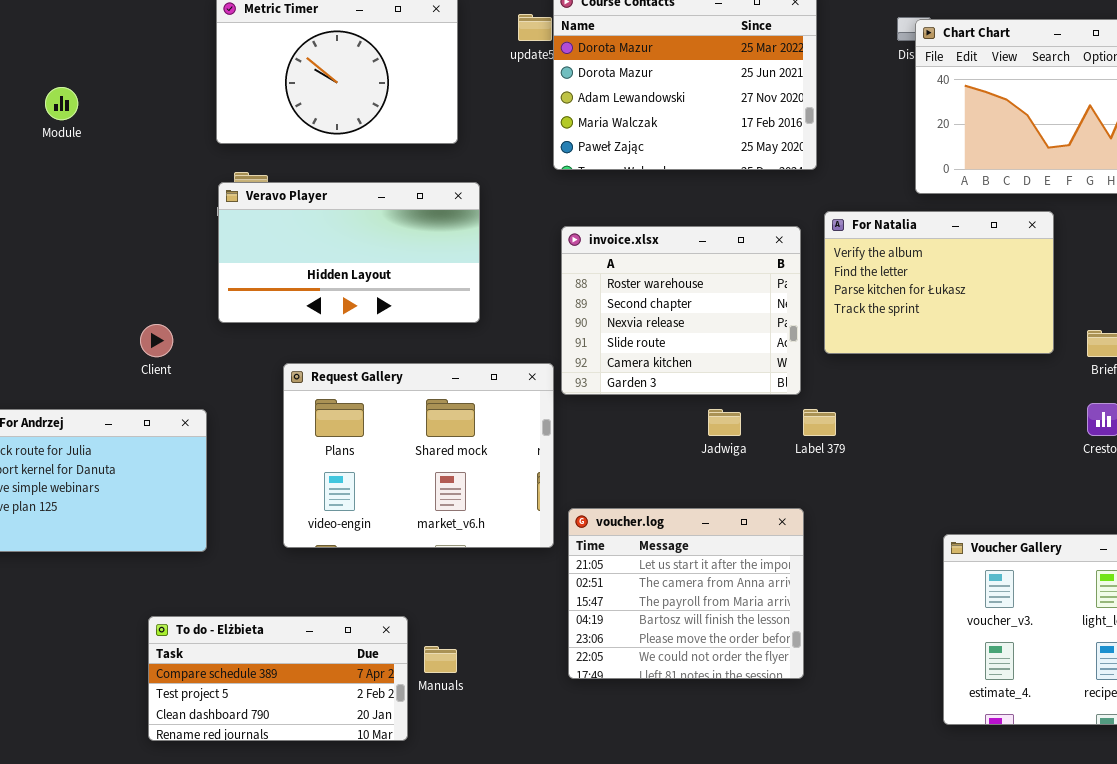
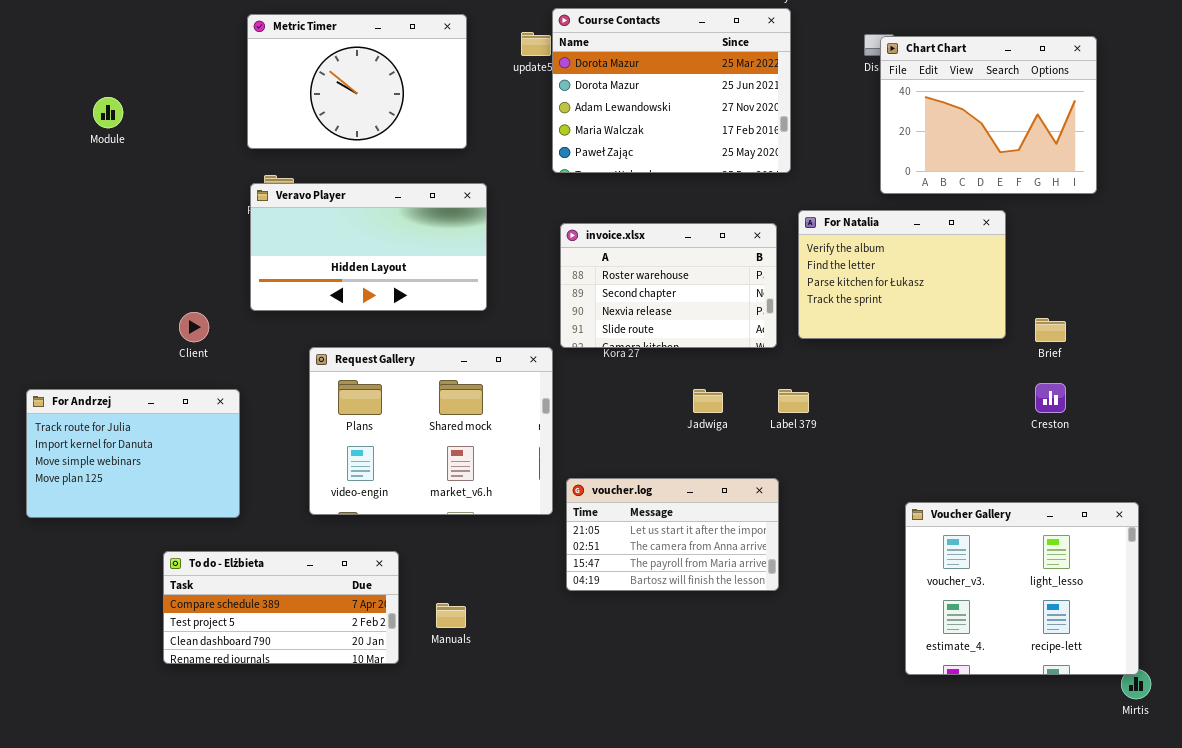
invoice.xlsx: [561,226,801,395] -> [560,223,777,348], resized
voucher.log: [568,508,804,679] -> [566,478,779,591], resized
To do - Elżbieta: [148,616,408,741] -> [163,551,399,664], moved

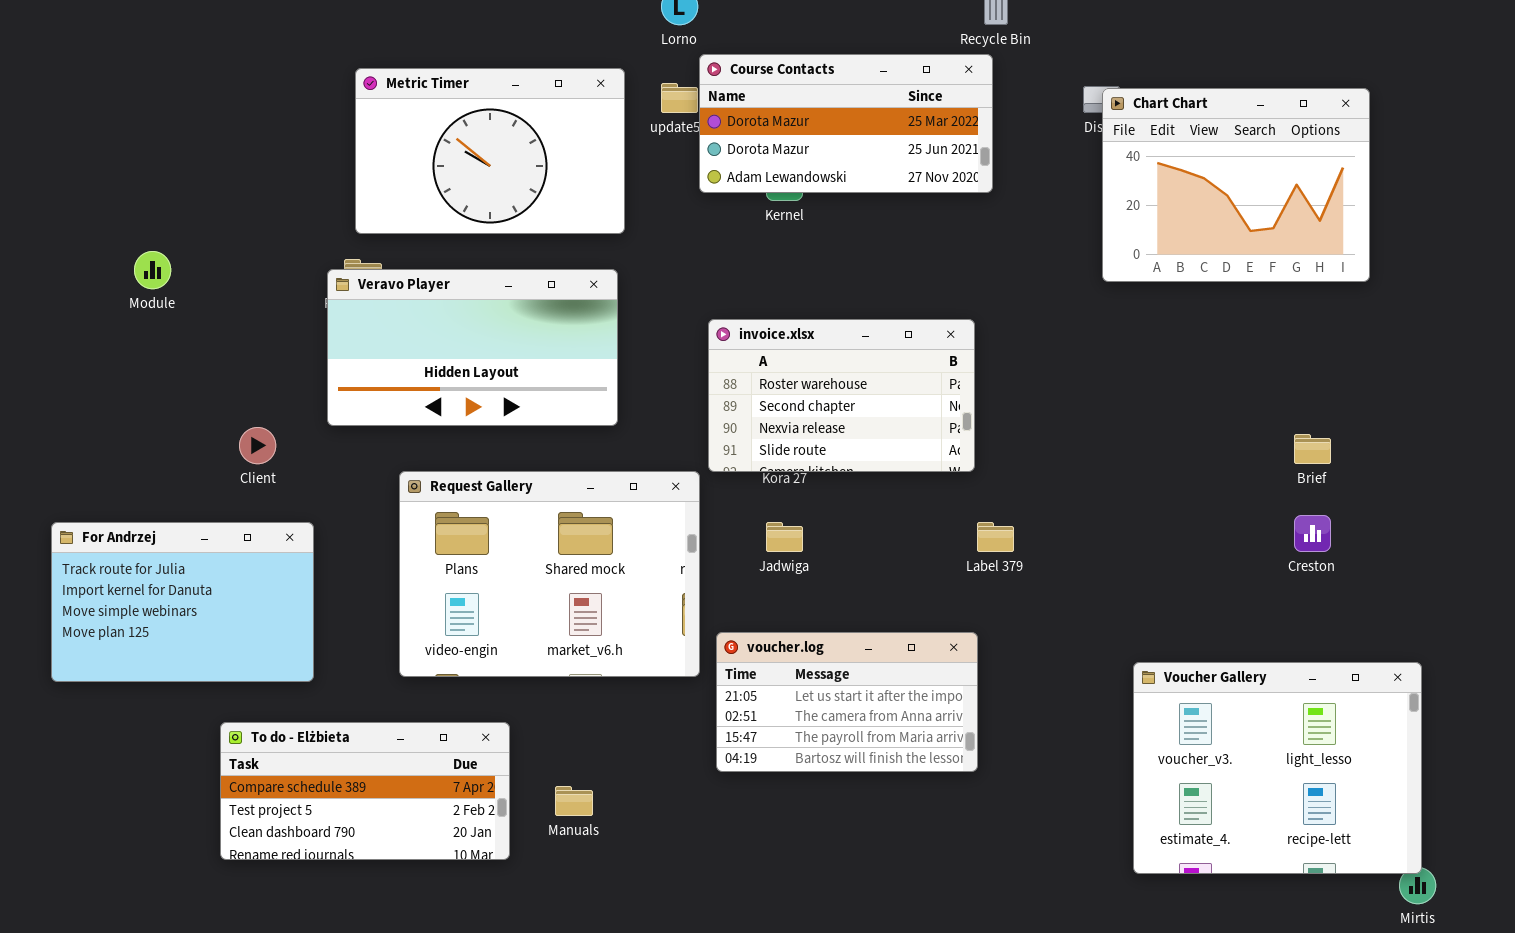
Course Contacts: [552,8,791,173] -> [699,54,993,193], resized
Metric Timer: [247,14,467,149] -> [355,68,625,234], moved
Module: [93,97,123,128] -> [134,251,171,289], moved
For Natalia: [798,210,1006,339] -> none, closed
Jadwiga: [693,389,723,413] -> [766,522,803,552], moved

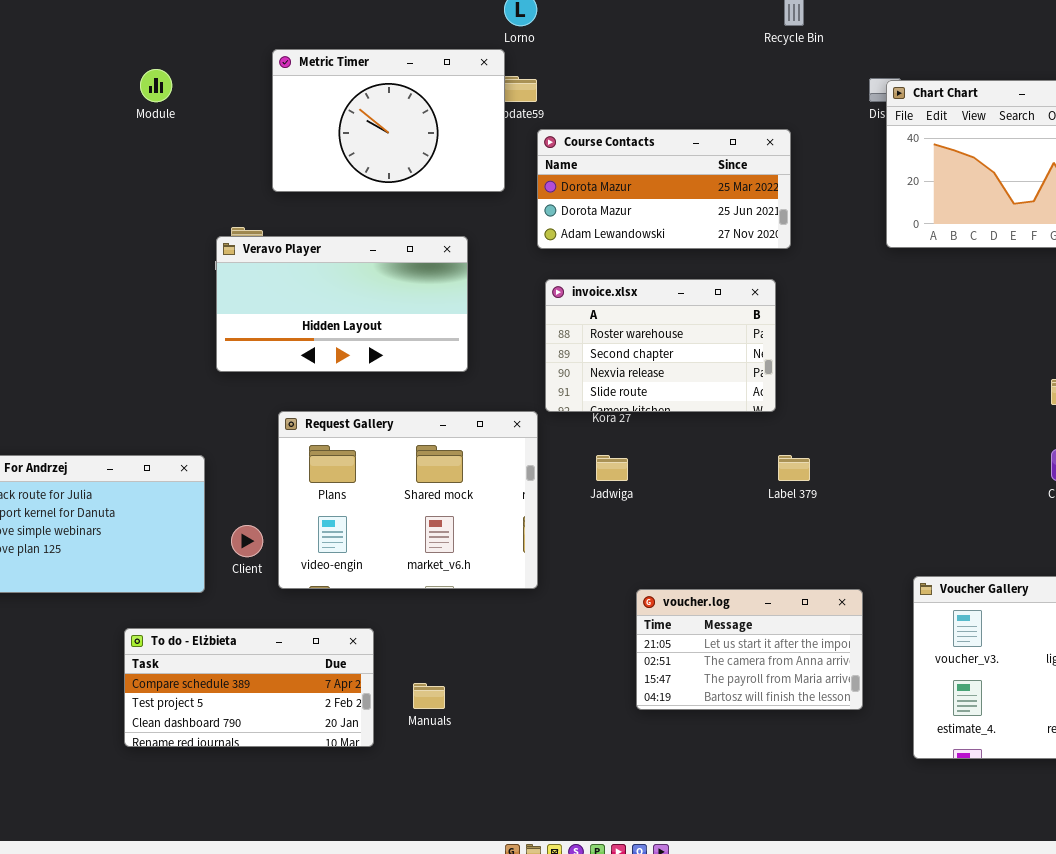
Course Contacts: [699,54,993,193] -> [537,129,791,249], moved
Metric Timer: [355,68,625,234] -> [272,49,505,192], moved
Module: [134,251,171,289] -> [140,69,172,102], moved
Client: [239,427,276,464] -> [231,525,263,557], moved
voucher.log: [716,632,978,772] -> [636,589,863,710], moved

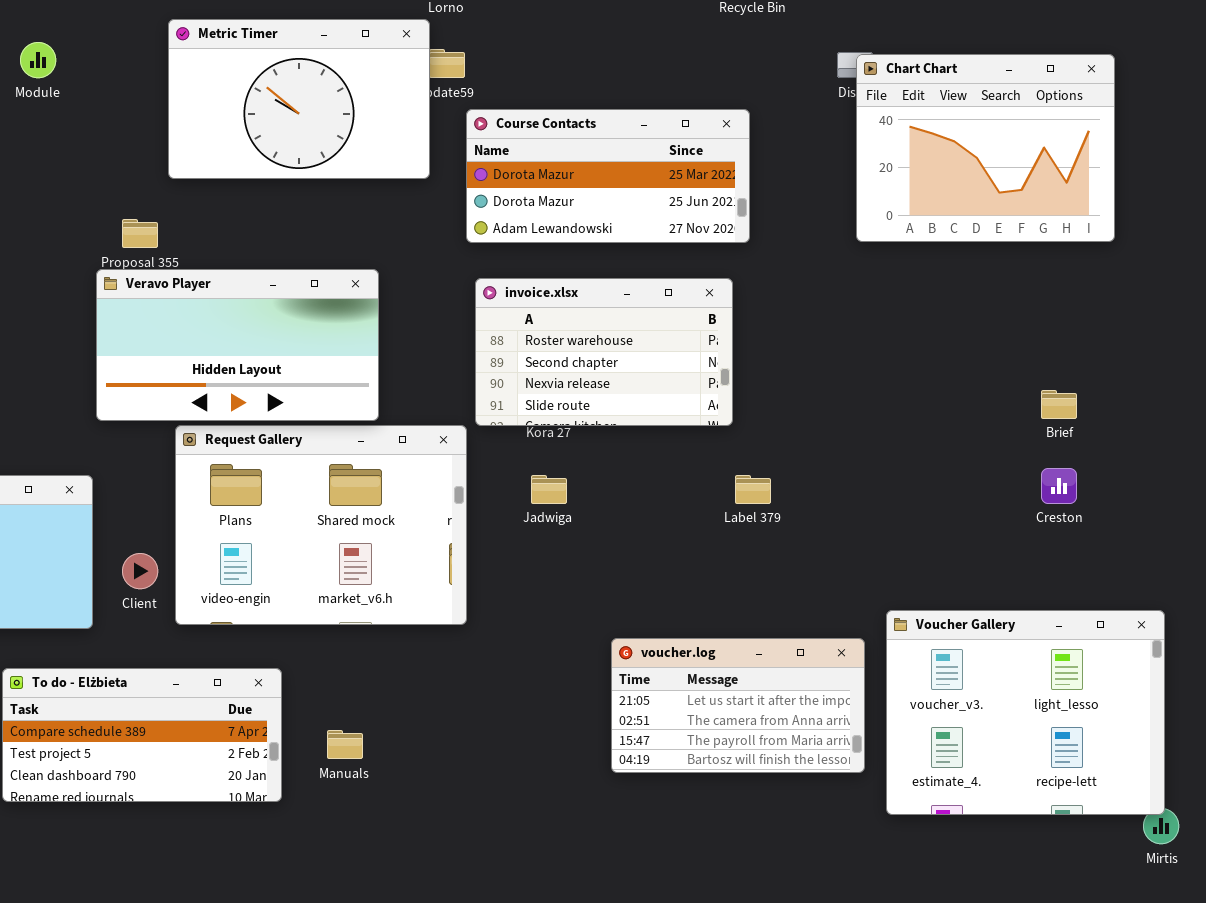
Veravo Player: [216,236,468,372] -> [96,269,379,421], moved
voucher.log: [636,589,863,710] -> [611,638,865,773], moved

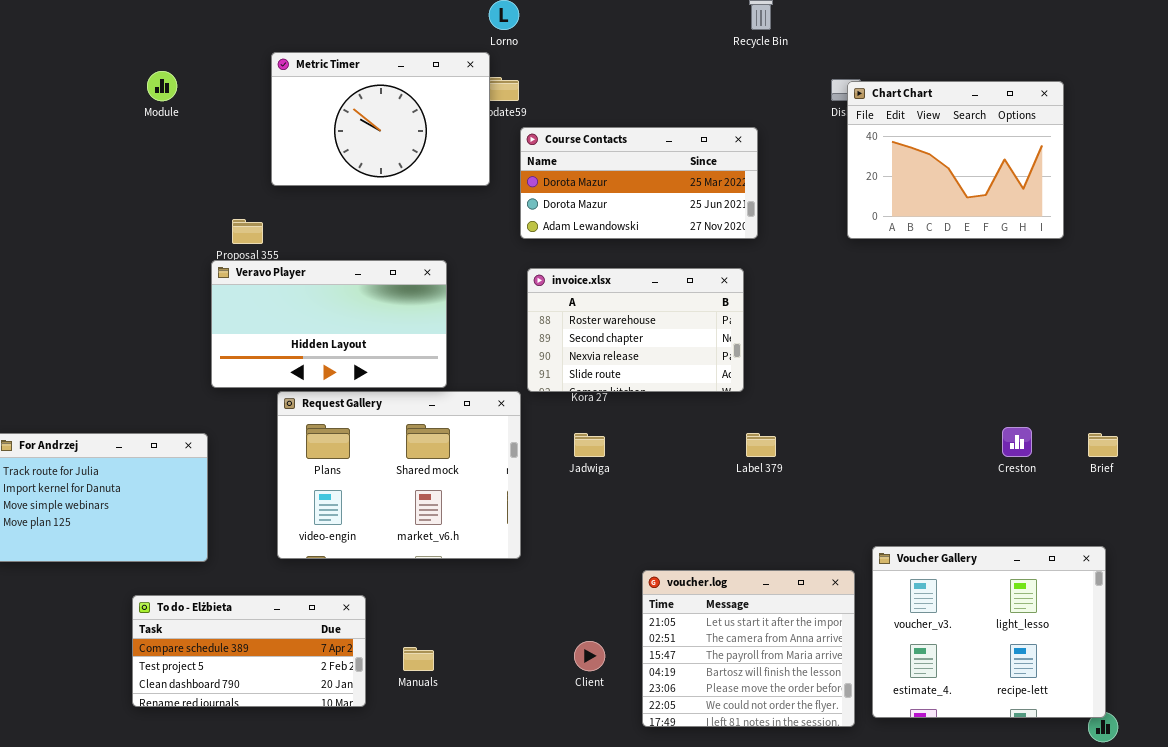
Brief: [1041,390,1077,419] -> [1088,433,1118,457], moved
Client: [122,553,158,589] -> [574,641,605,671], moved
voucher.log: [611,638,865,773] -> [642,570,855,727], resized

